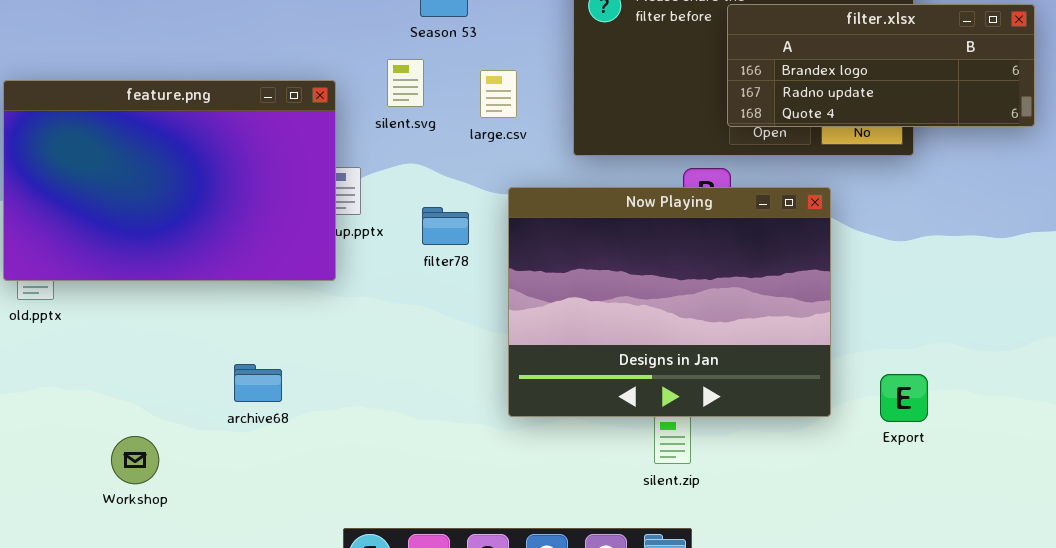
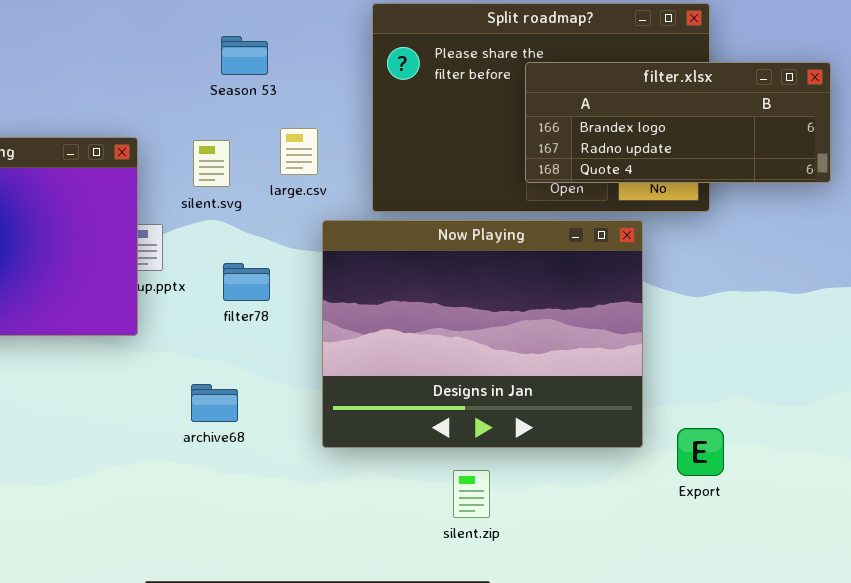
silent.svg: [387,59,424,107] -> [193,140,230,187], moved
Now Playing: [508,187,831,417] -> [322,220,643,448], moved
archive68: [234,364,282,402] -> [191,384,238,422], moved

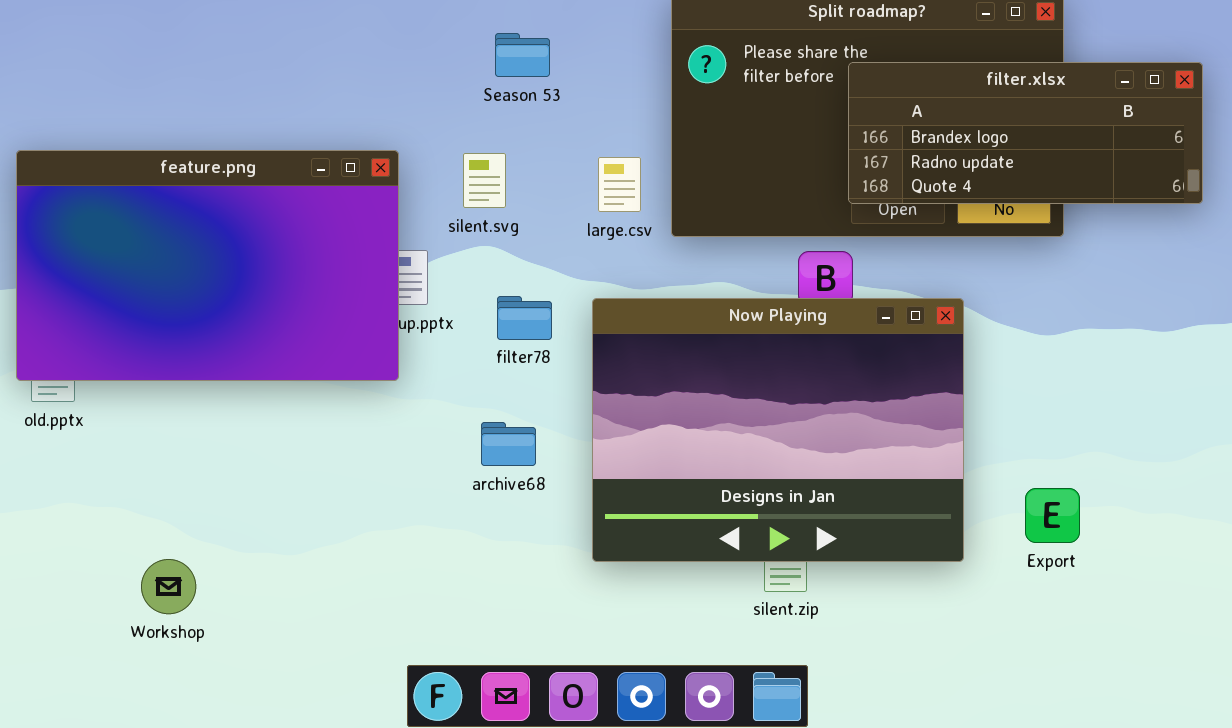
large.csv: [280,128,318,175] -> [598,157,641,212], moved
Now Playing: [322,220,643,448] -> [592,298,964,562], moved
archive68: [191,384,238,422] -> [481,422,536,466], moved

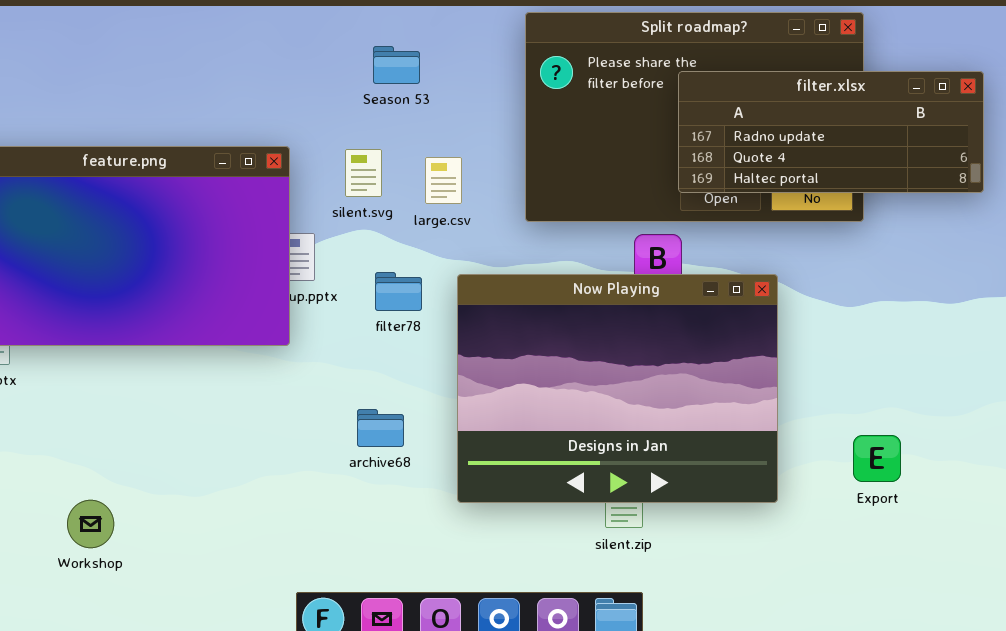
filter.xlsx: [848,62,1203,204] -> [678,71,984,193], scrolled down 1 row
large.csv: [598,157,641,212] -> [425,157,462,204], moved
archive68: [481,422,536,466] -> [357,409,404,447], moved
Export: [1025,488,1080,543] -> [853,435,901,482], moved

